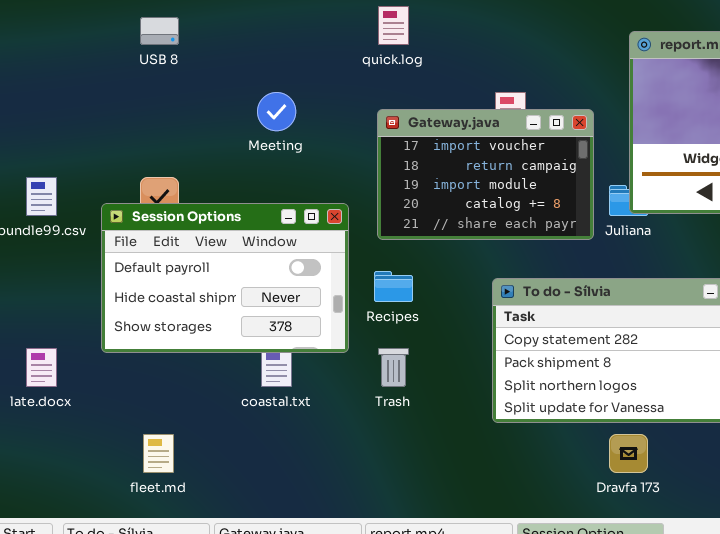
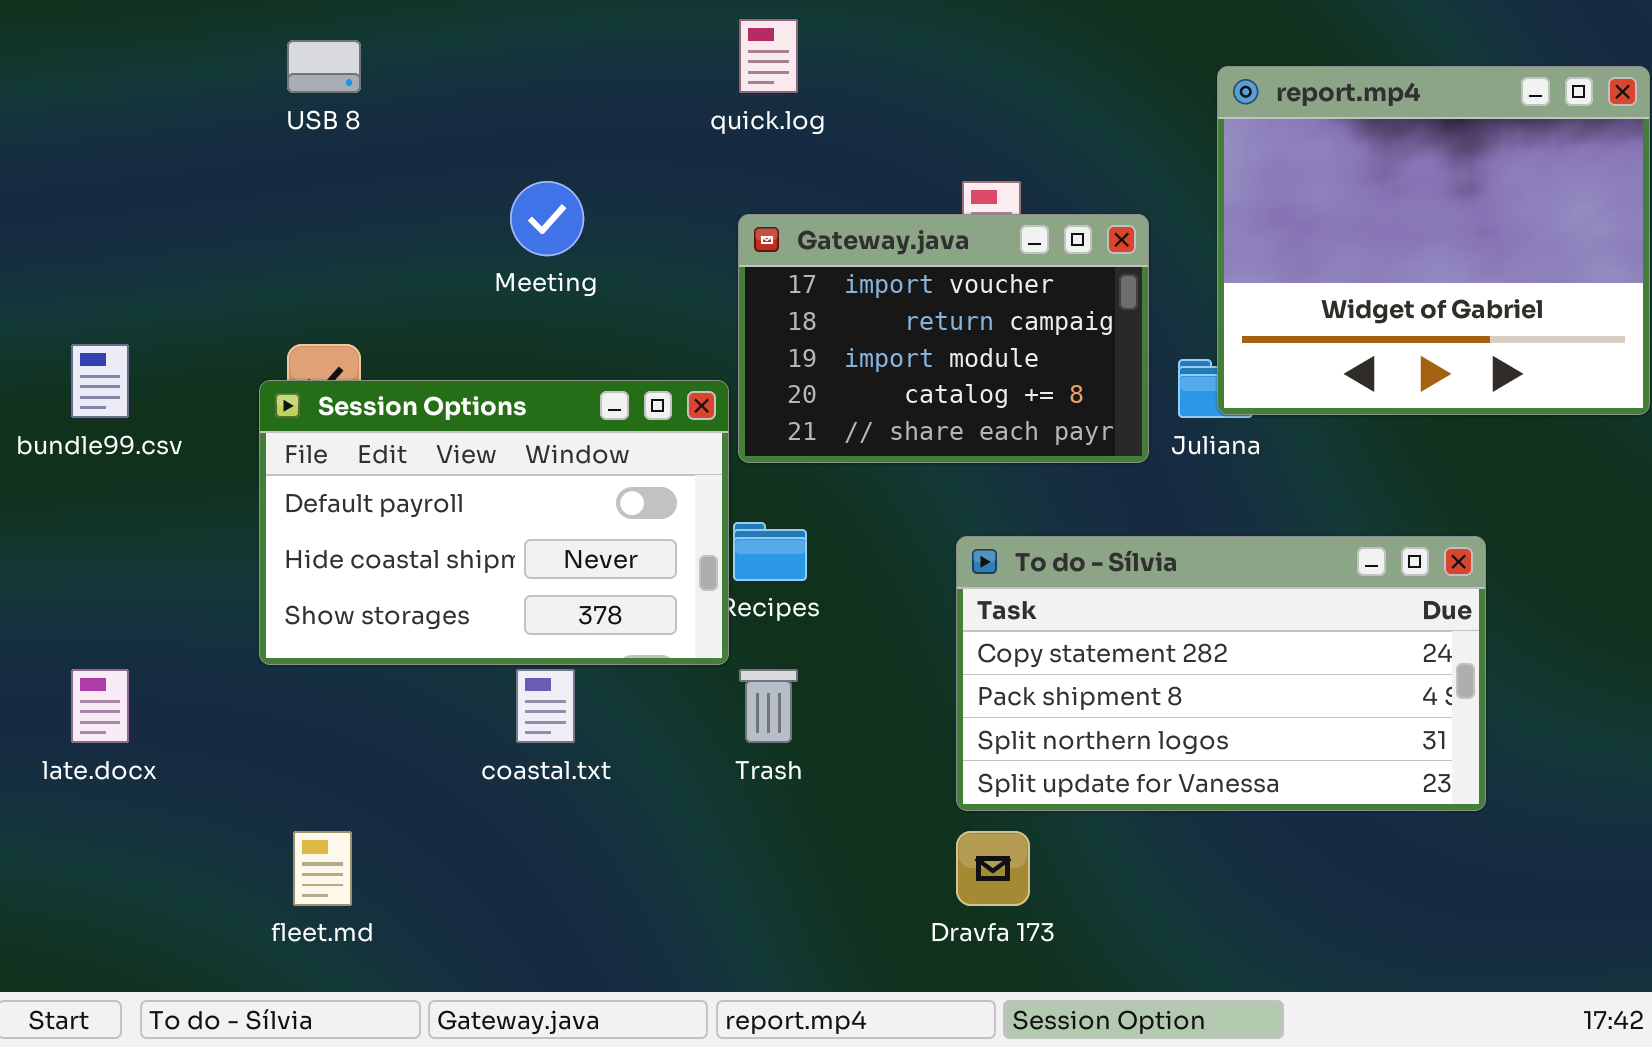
Session Options: [101,203,349,353] -> [259,380,729,665], moved
Dravfa 173: [609,434,648,473] -> [956,831,1030,906], moved

